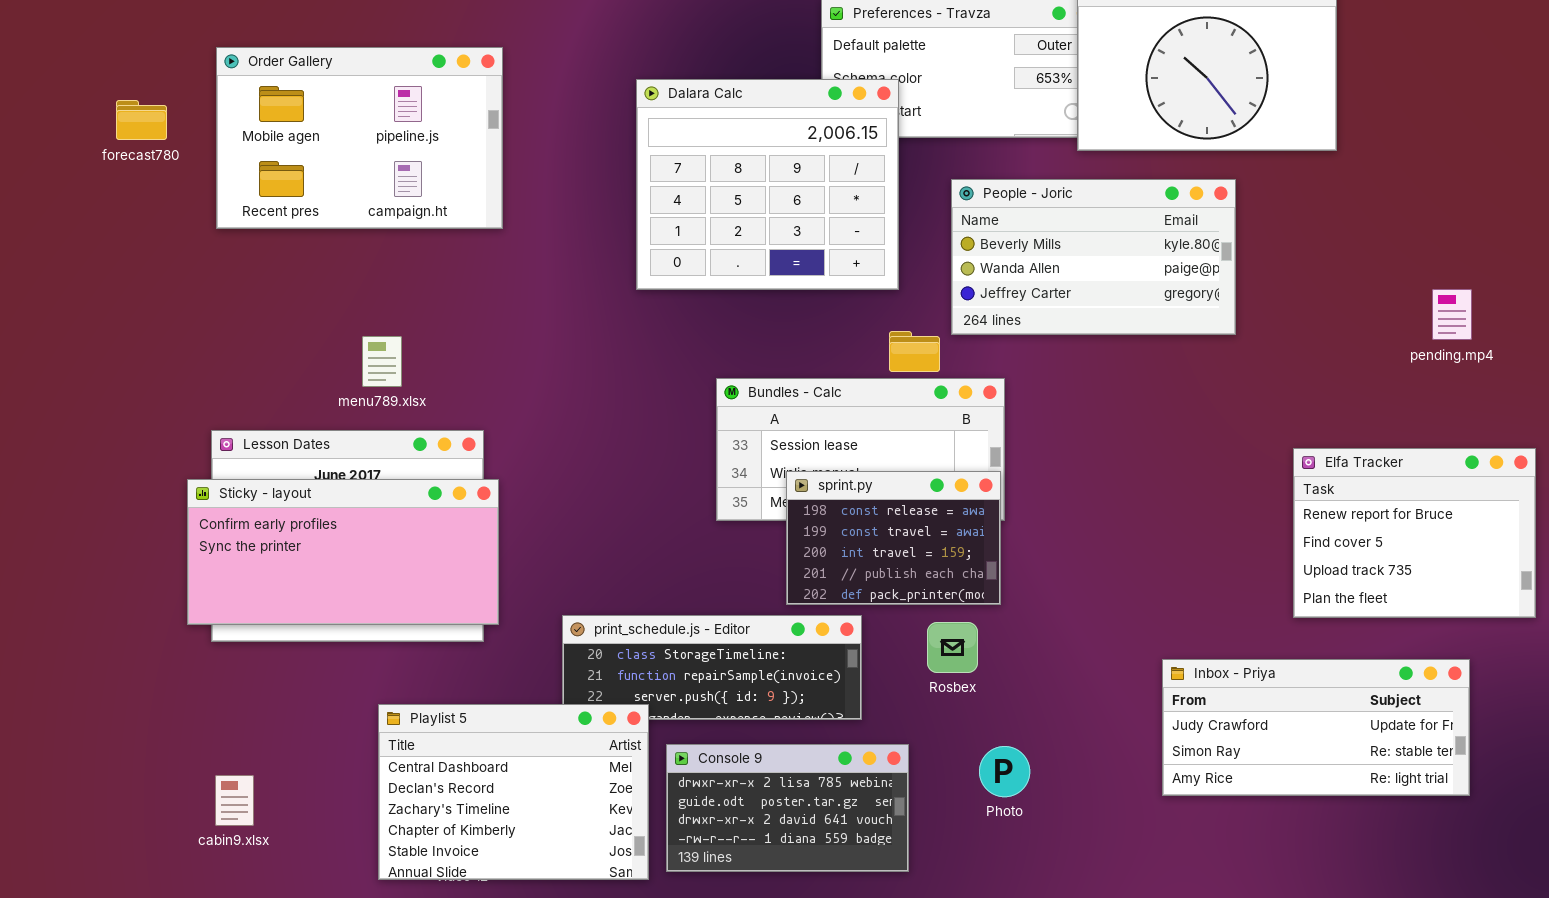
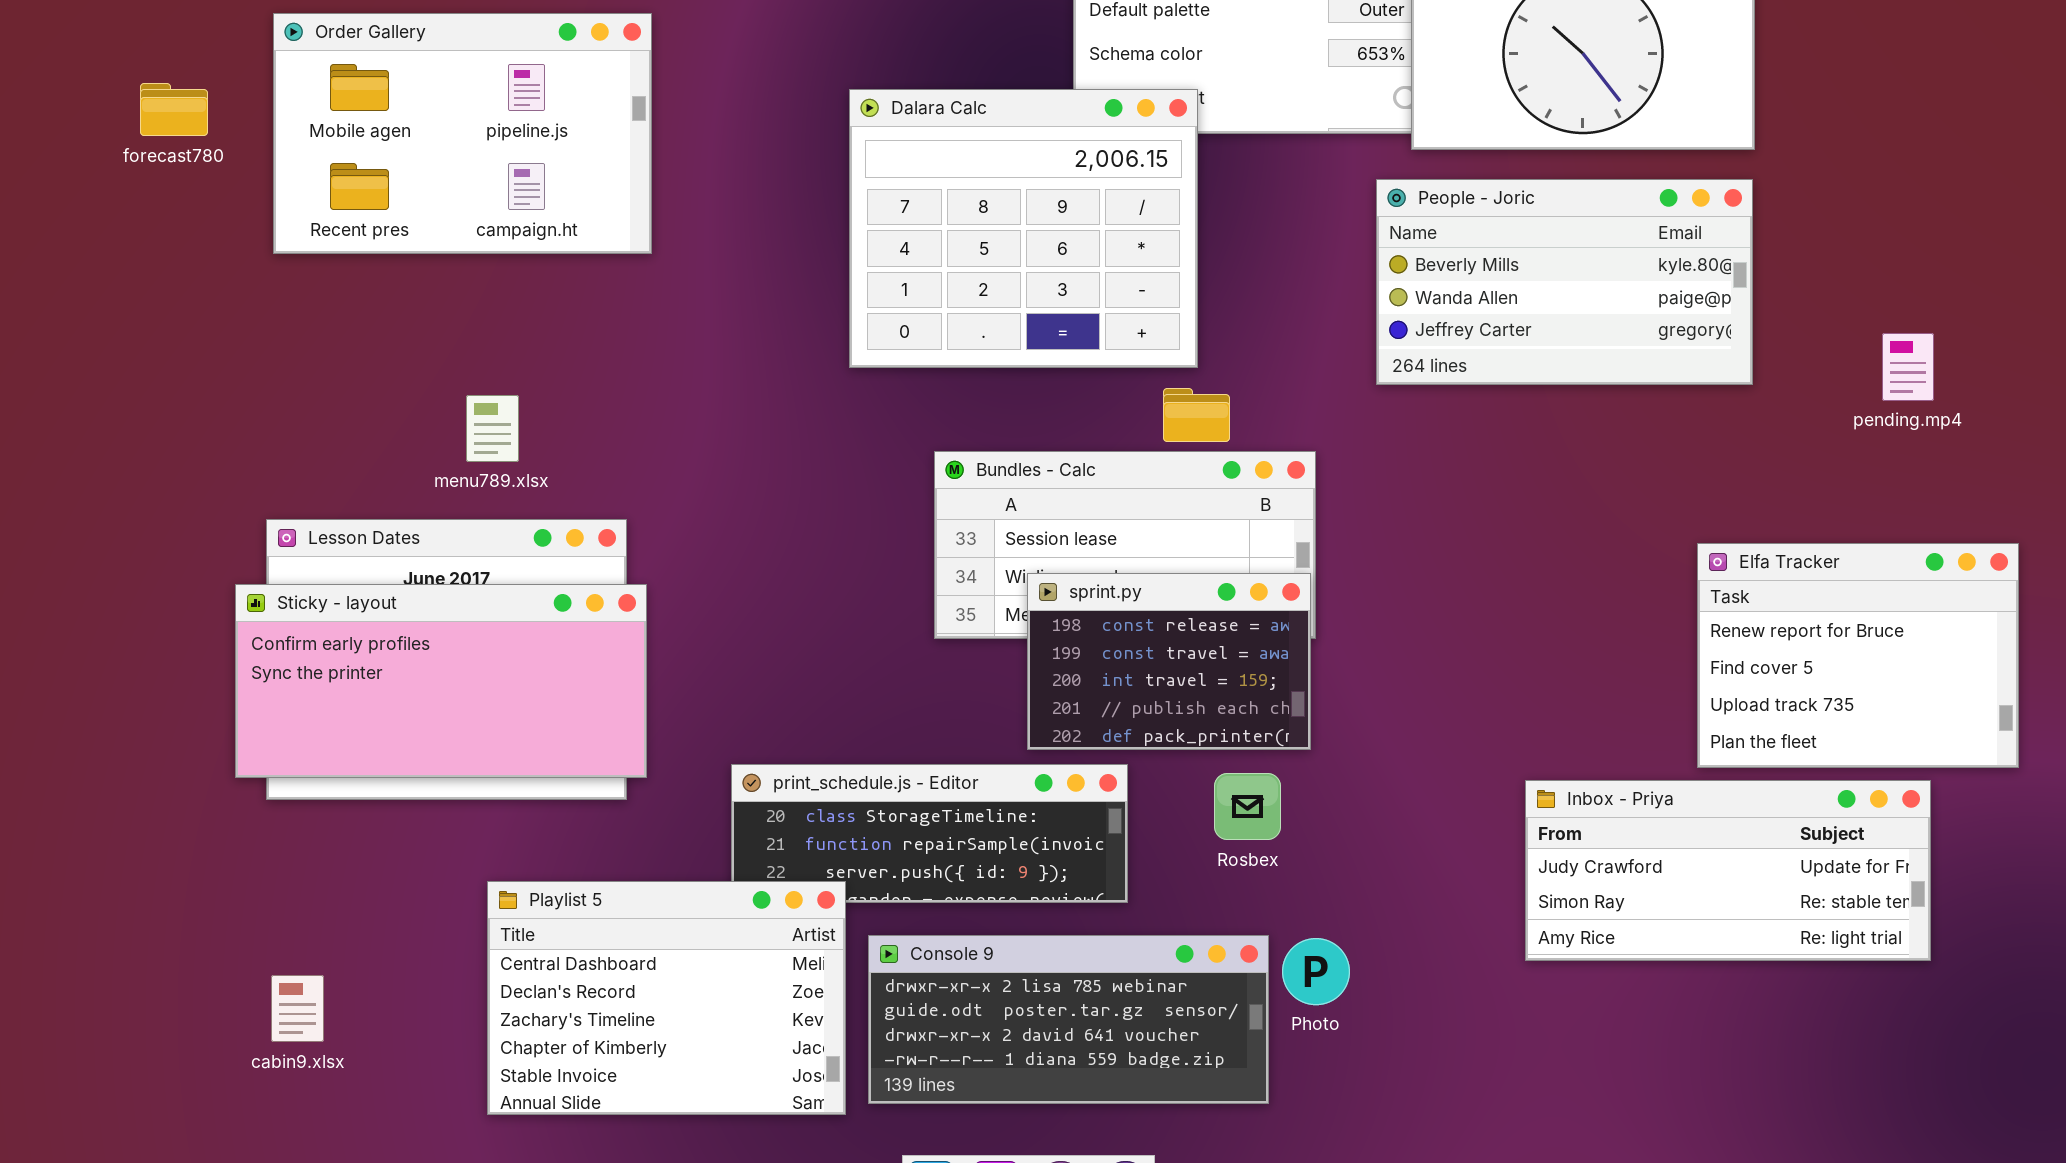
Dalara Calc: [636,79,899,290] -> [849,89,1198,368], moved
People - Joric: [951,179,1236,335] -> [1376,179,1753,385], moved
Inbox - Priya: [1162,659,1470,796] -> [1525,780,1931,961], moved
Console 9: [666,744,909,872] -> [868,935,1269,1104], resized

